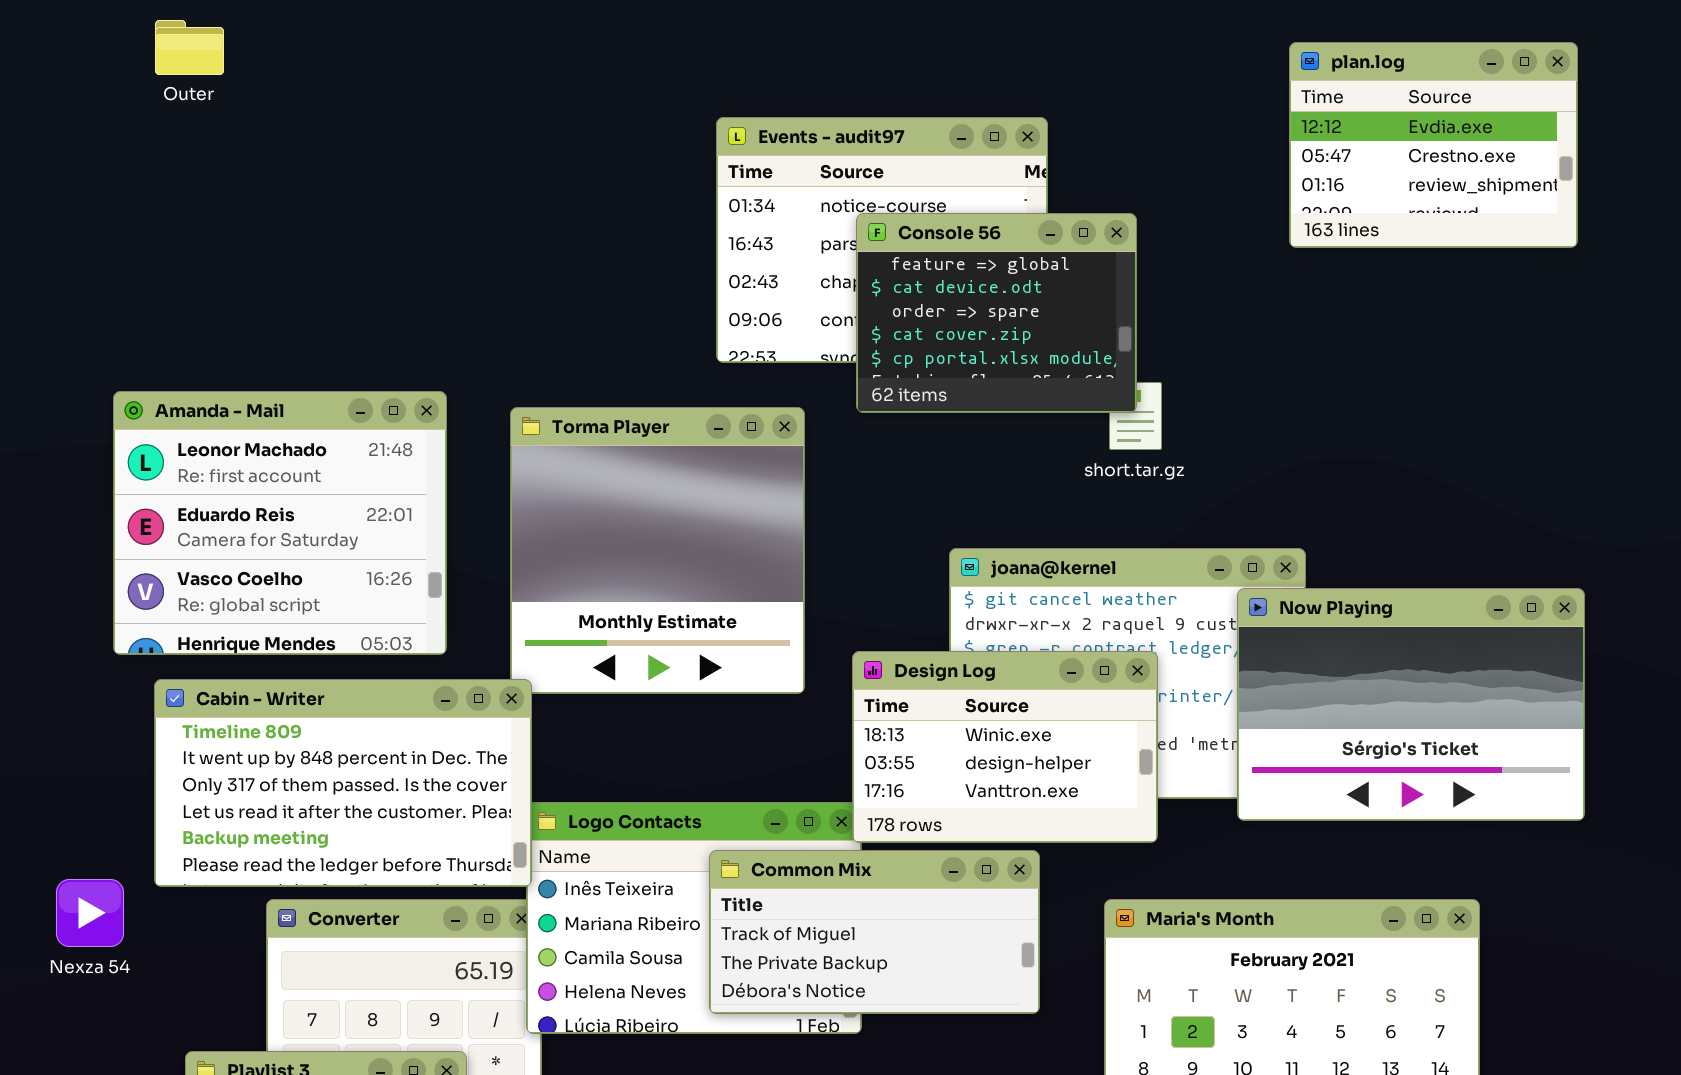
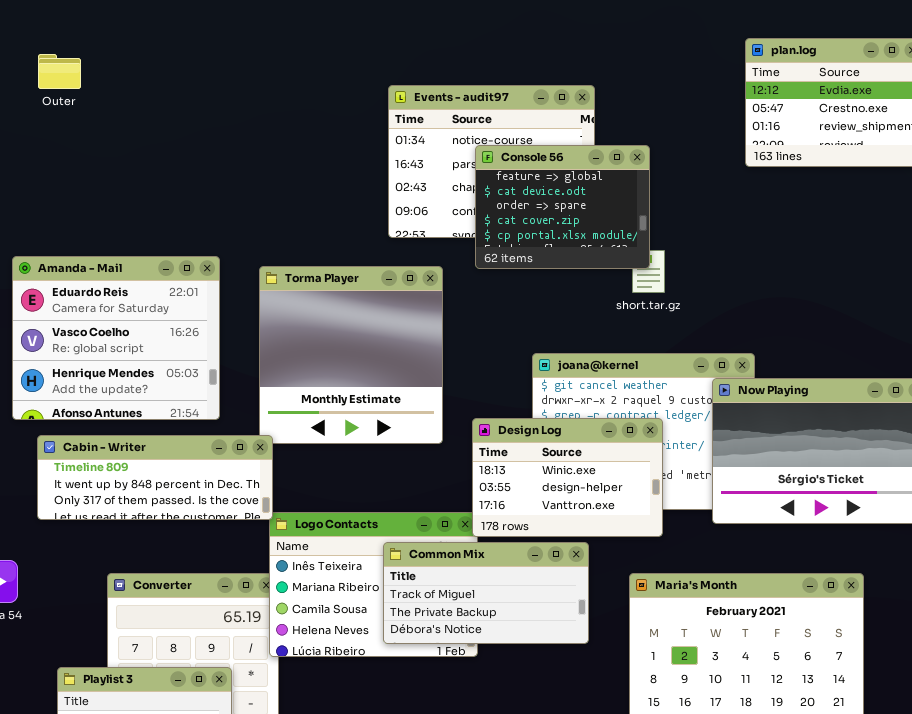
Outer: [155,20,224,75] -> [38,54,81,89], moved
Amanda - Mail: [113,391,447,655] -> [12,256,220,420], scrolled down 1 row
Cabin - Writer: [154,679,532,887] -> [37,435,273,520], resized

